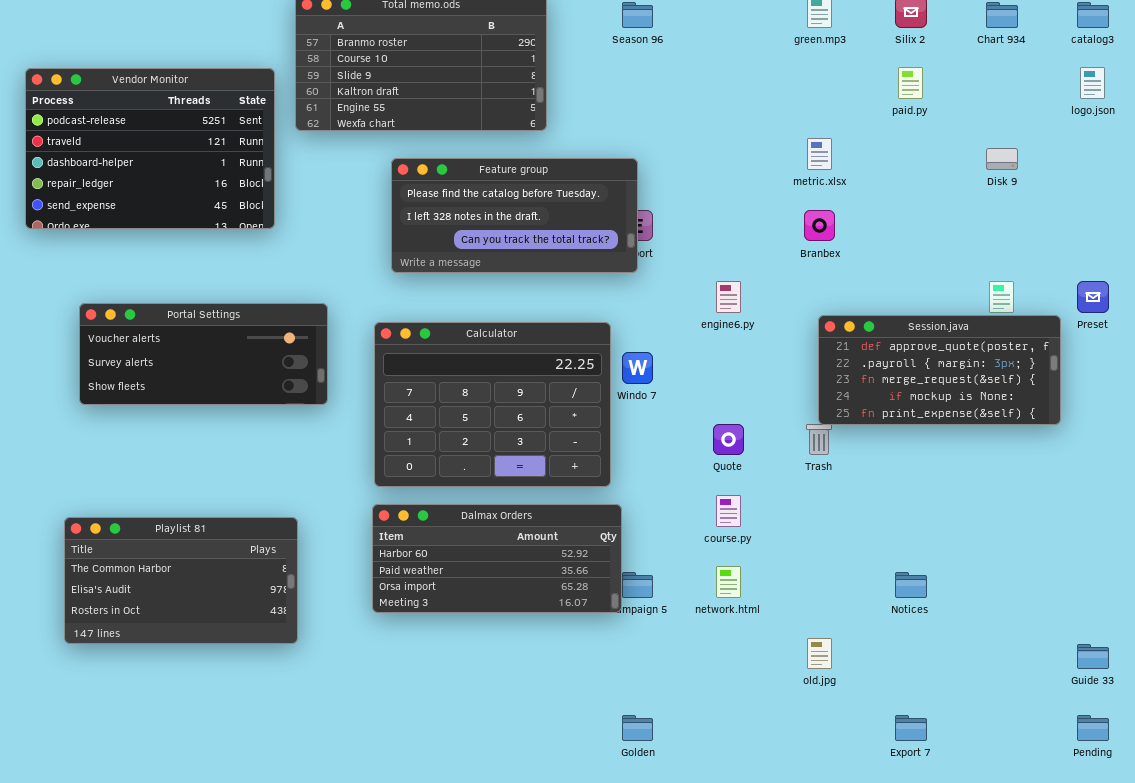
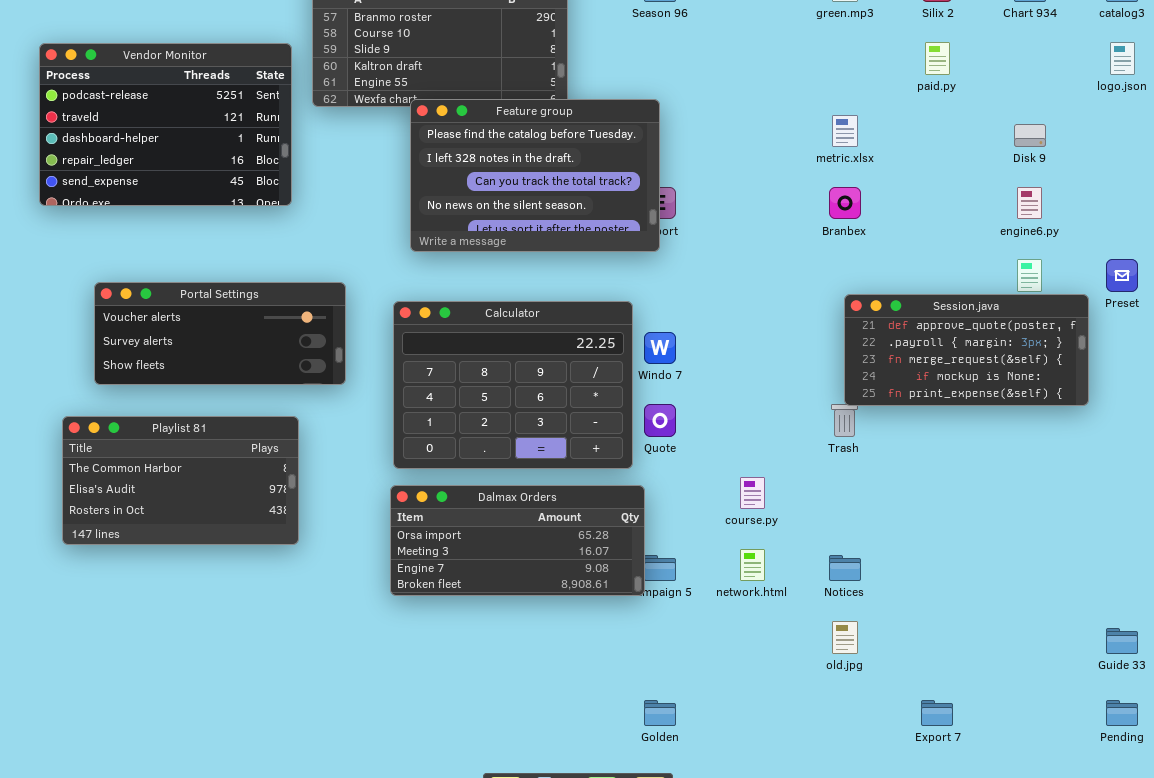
Feature group: [391,158,638,273] -> [410,99,660,252], resized
engine6.py: [716,281,741,313] -> [1017,187,1042,219], moved
Quote: [713,424,744,455] -> [644,404,676,437], moved
Dalmax Orders: [372,504,622,613] -> [390,485,645,596], scrolled down 2 rows
Playlist 81: [64,517,298,644] -> [62,416,299,545], moved
Notices: [895,572,927,598] -> [829,555,861,581], moved

